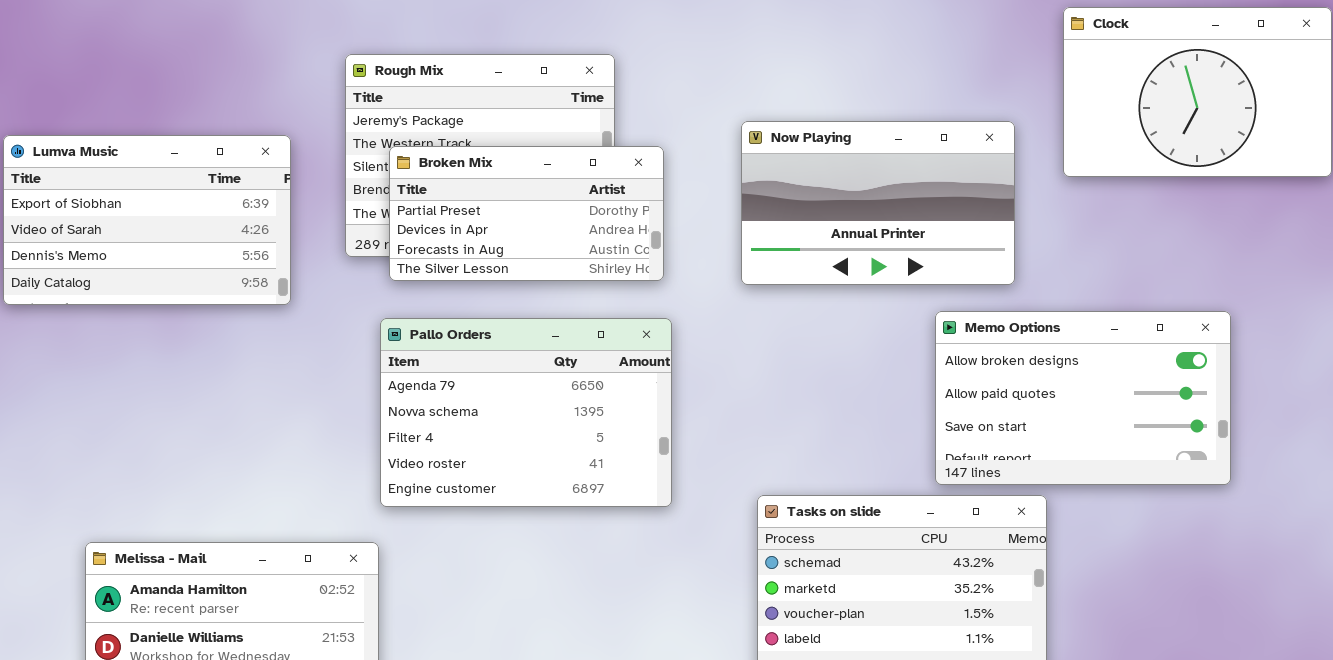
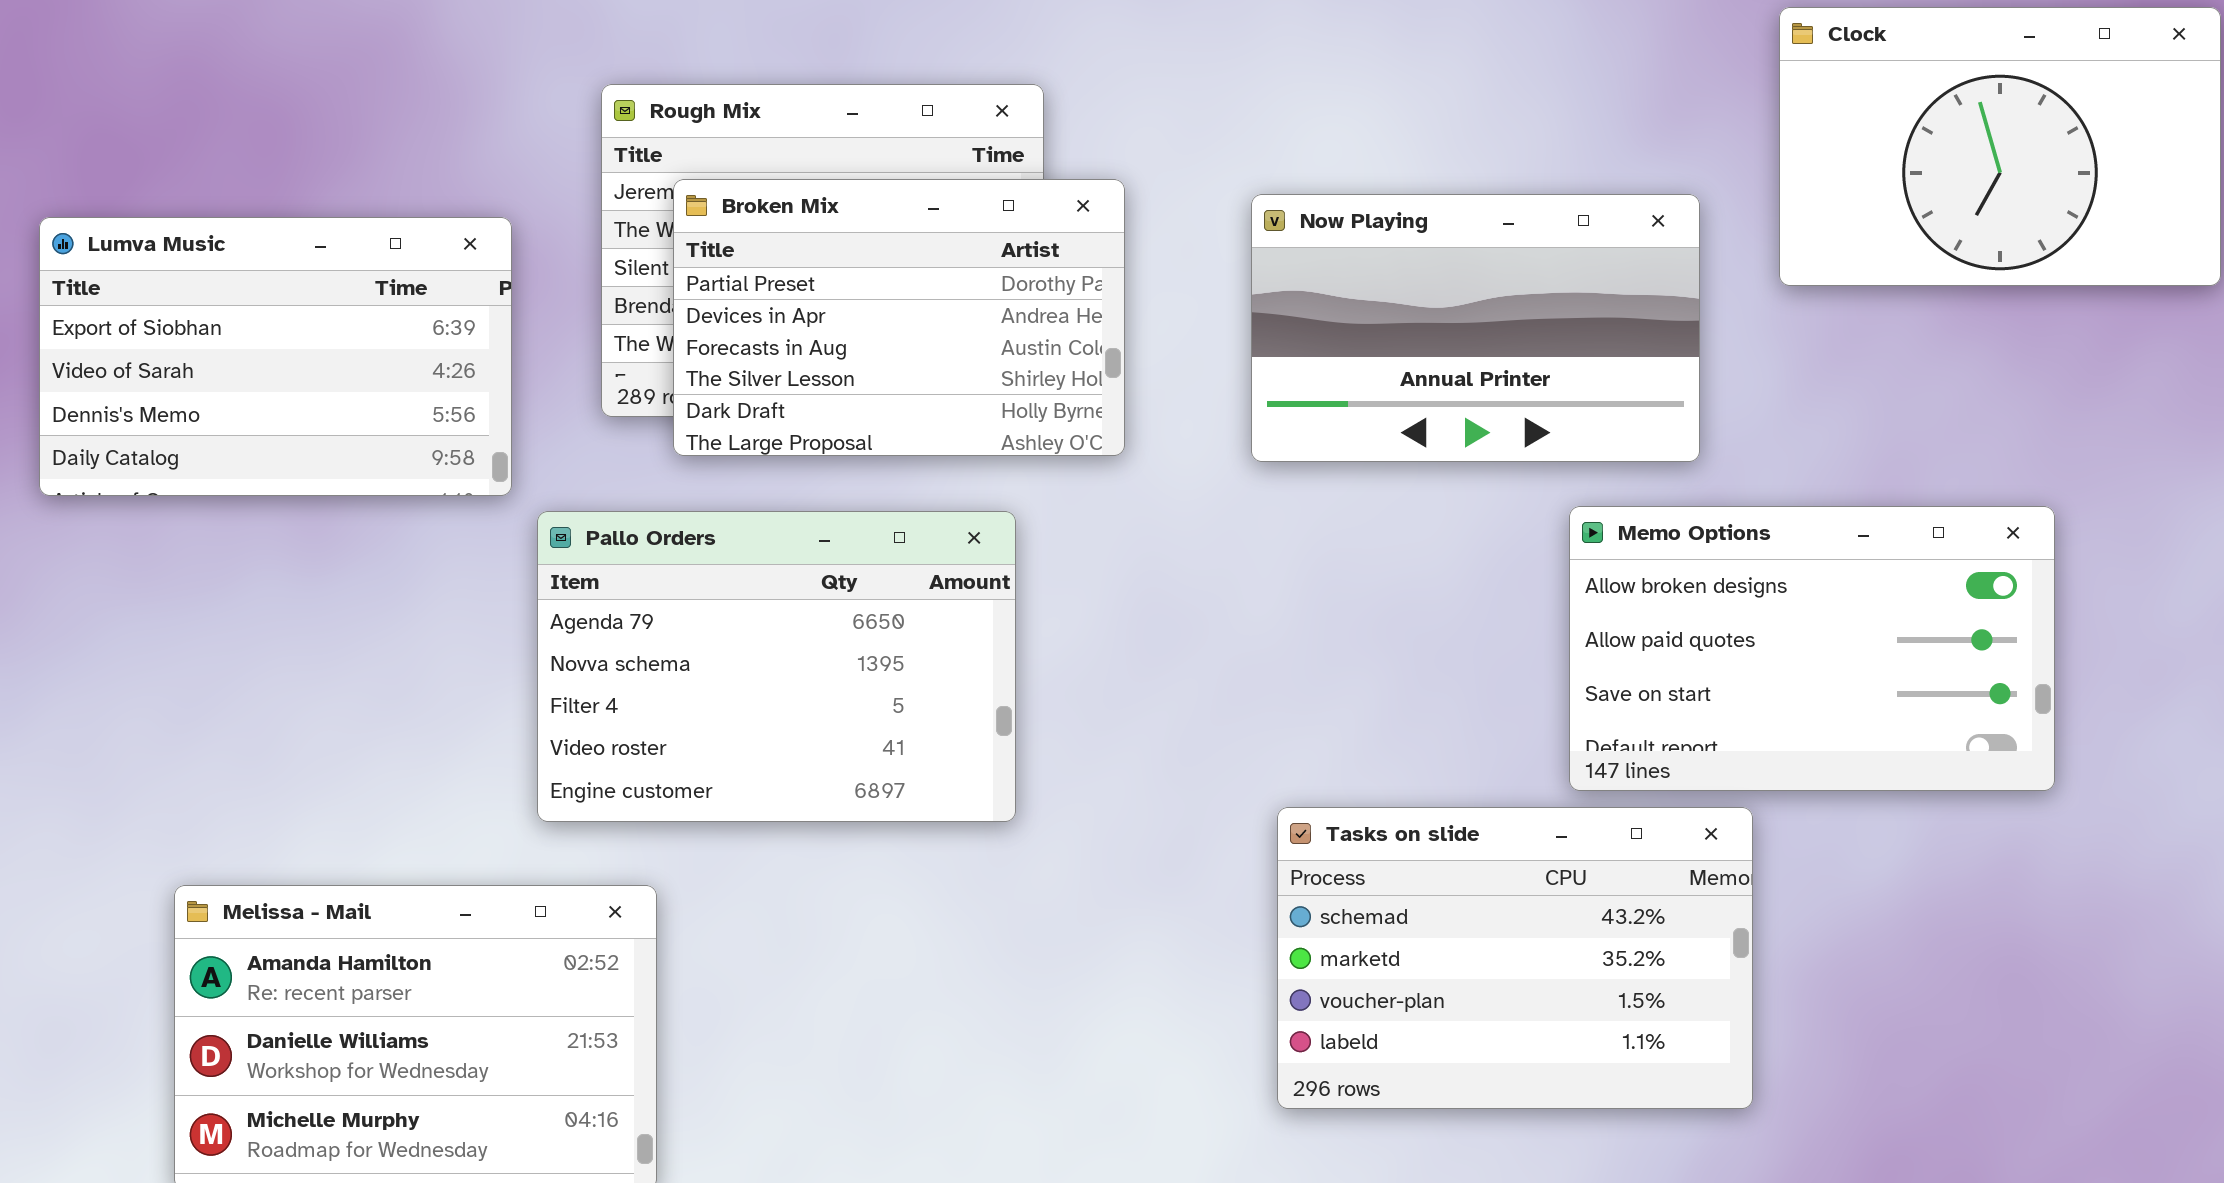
Broken Mix: [389,146,664,281] -> [673,179,1125,456], resized
Pallo Orders: [380,318,672,507] -> [537,511,1016,822], moved

